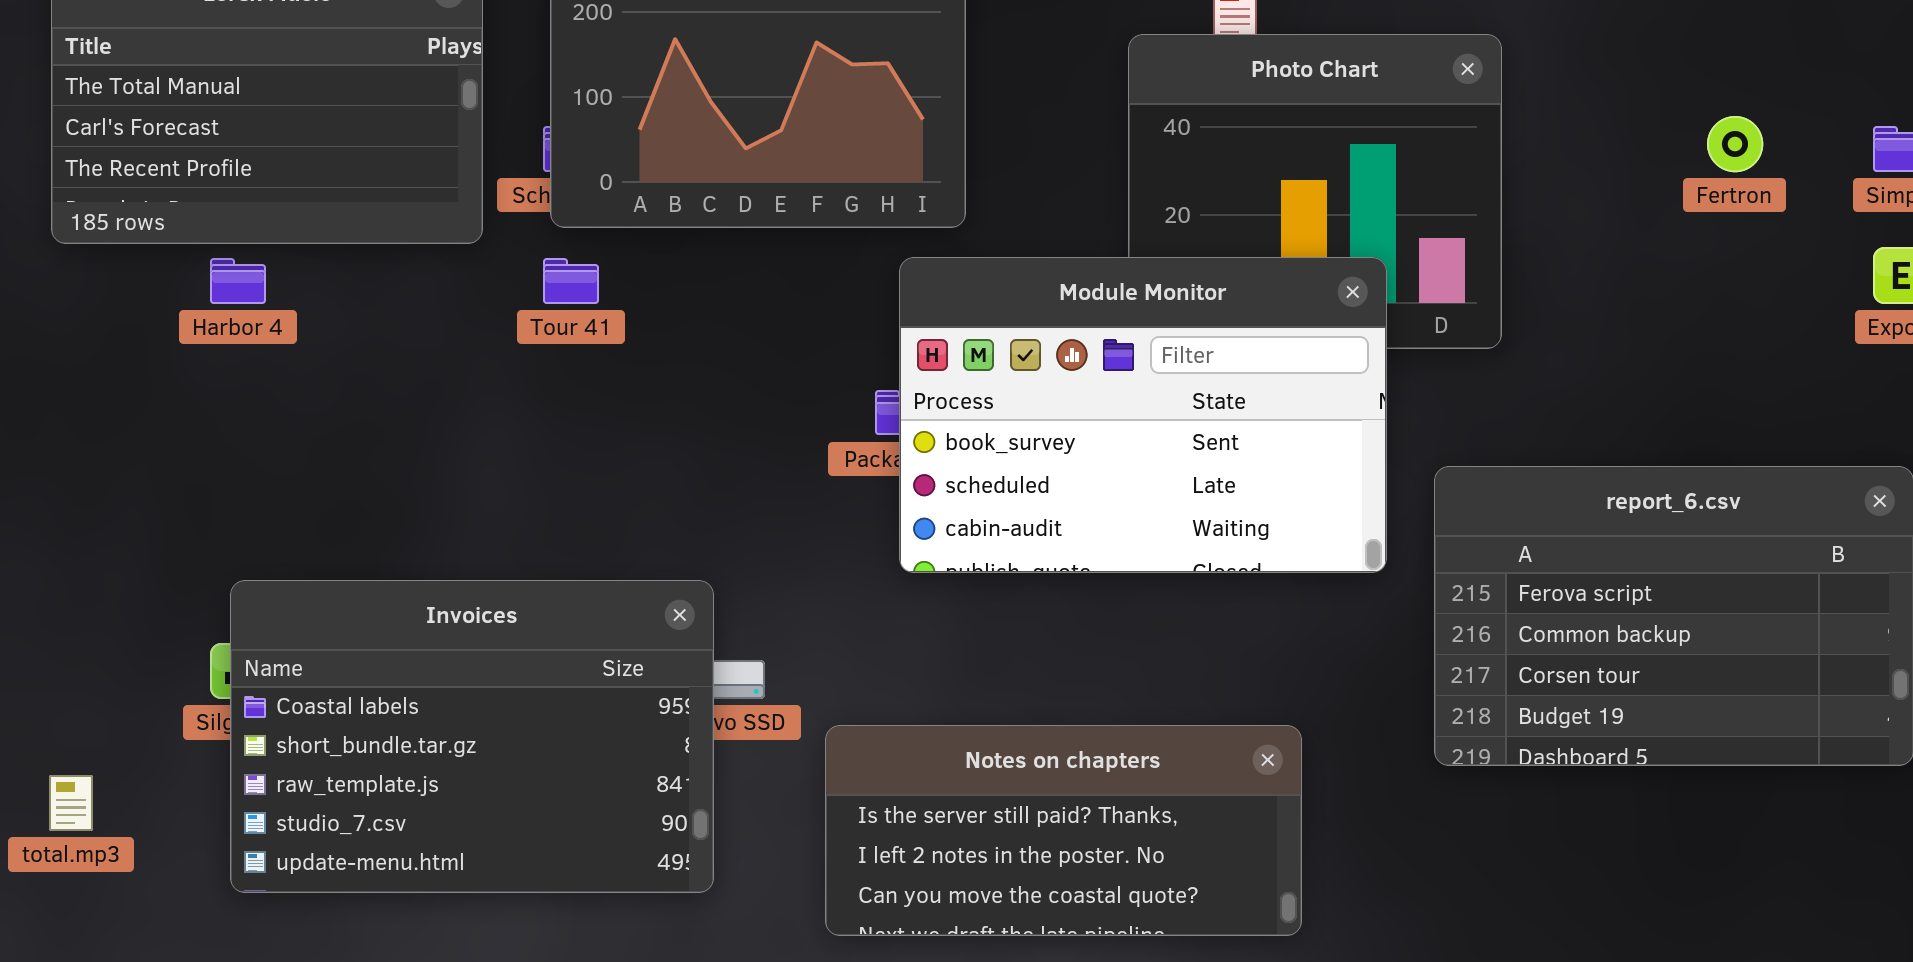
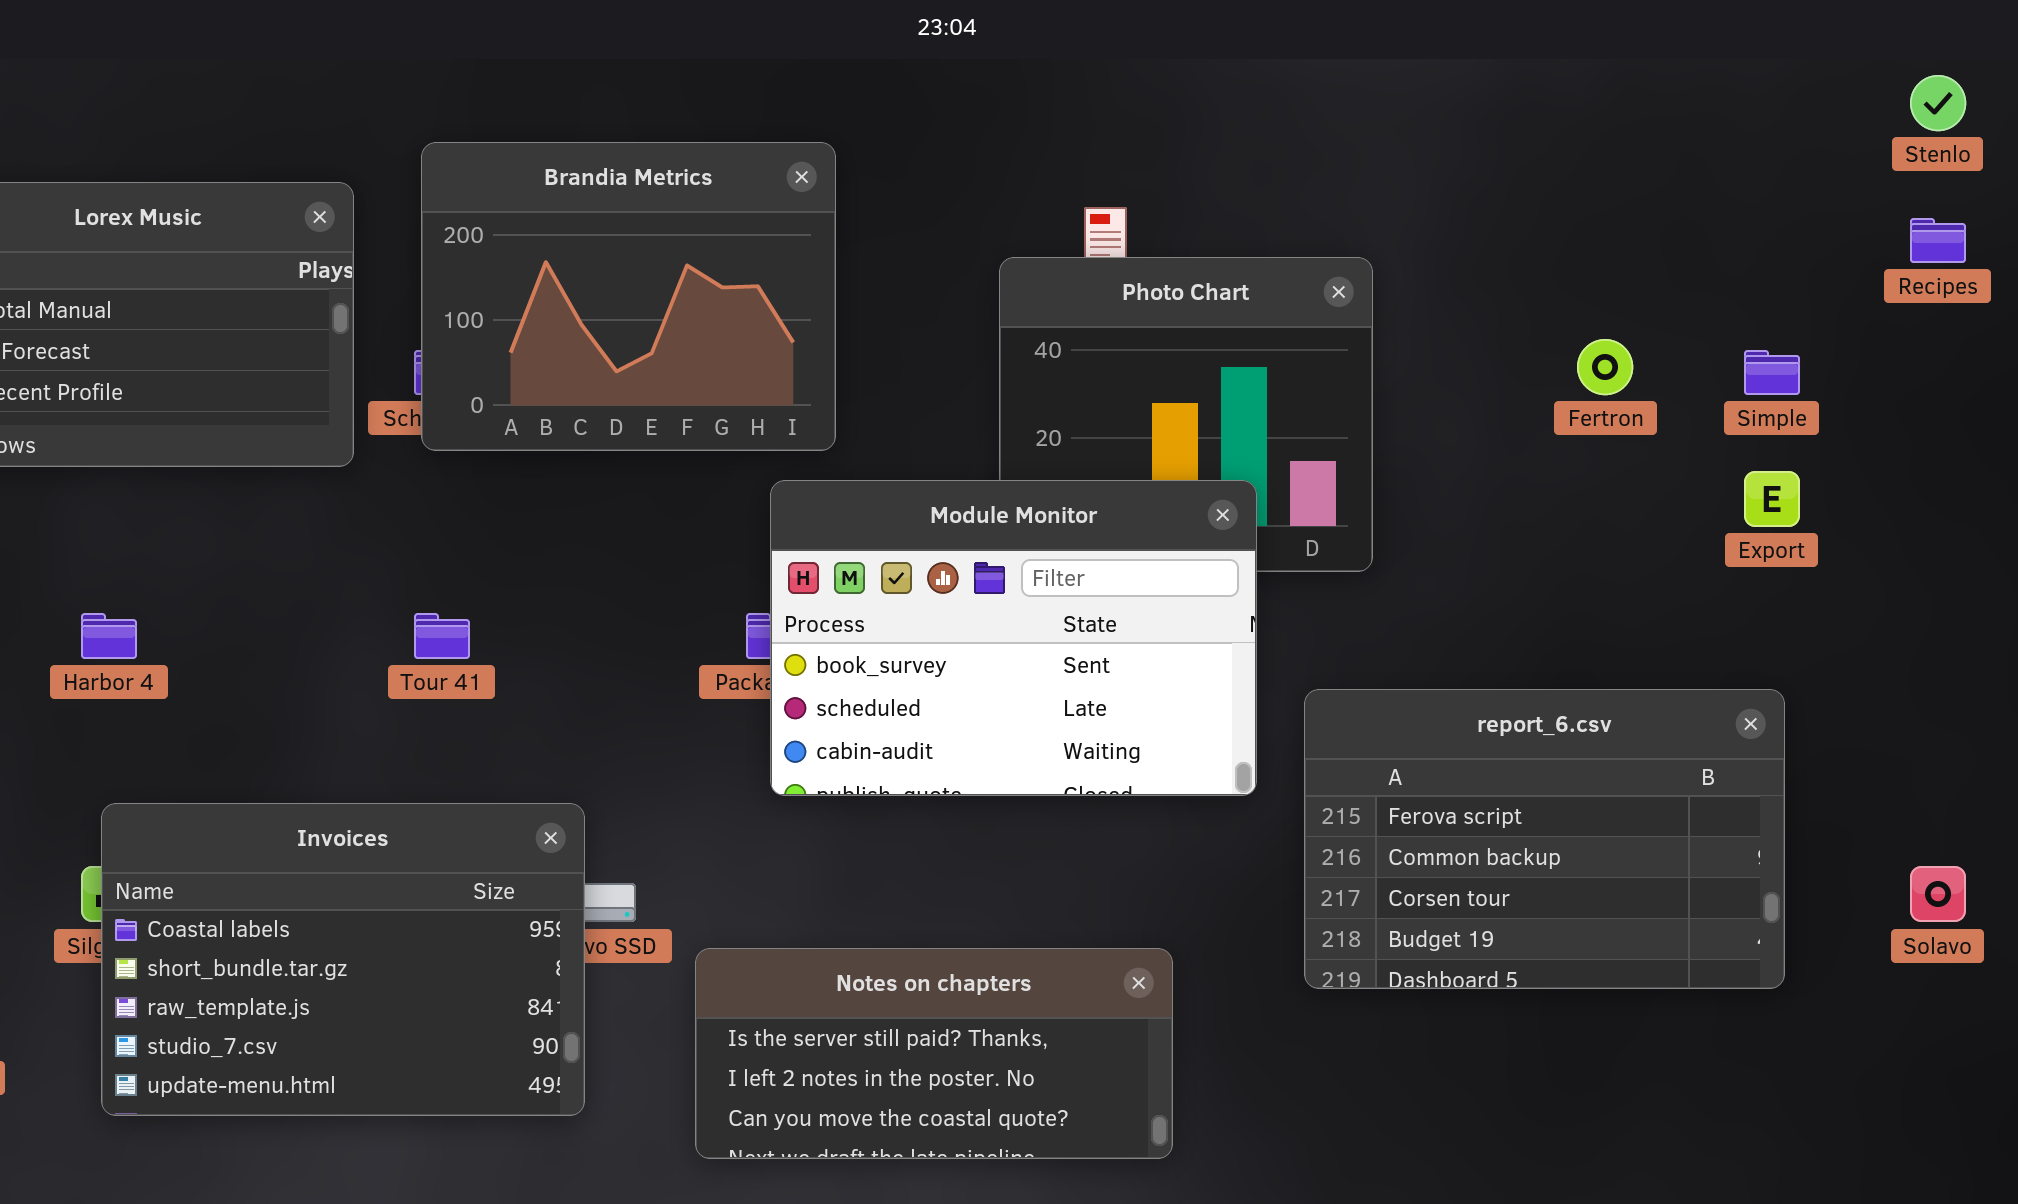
Harbor 4: [210,258,266,304] -> [81,613,137,659], moved
Tour 41: [543,258,599,304] -> [414,613,470,659], moved

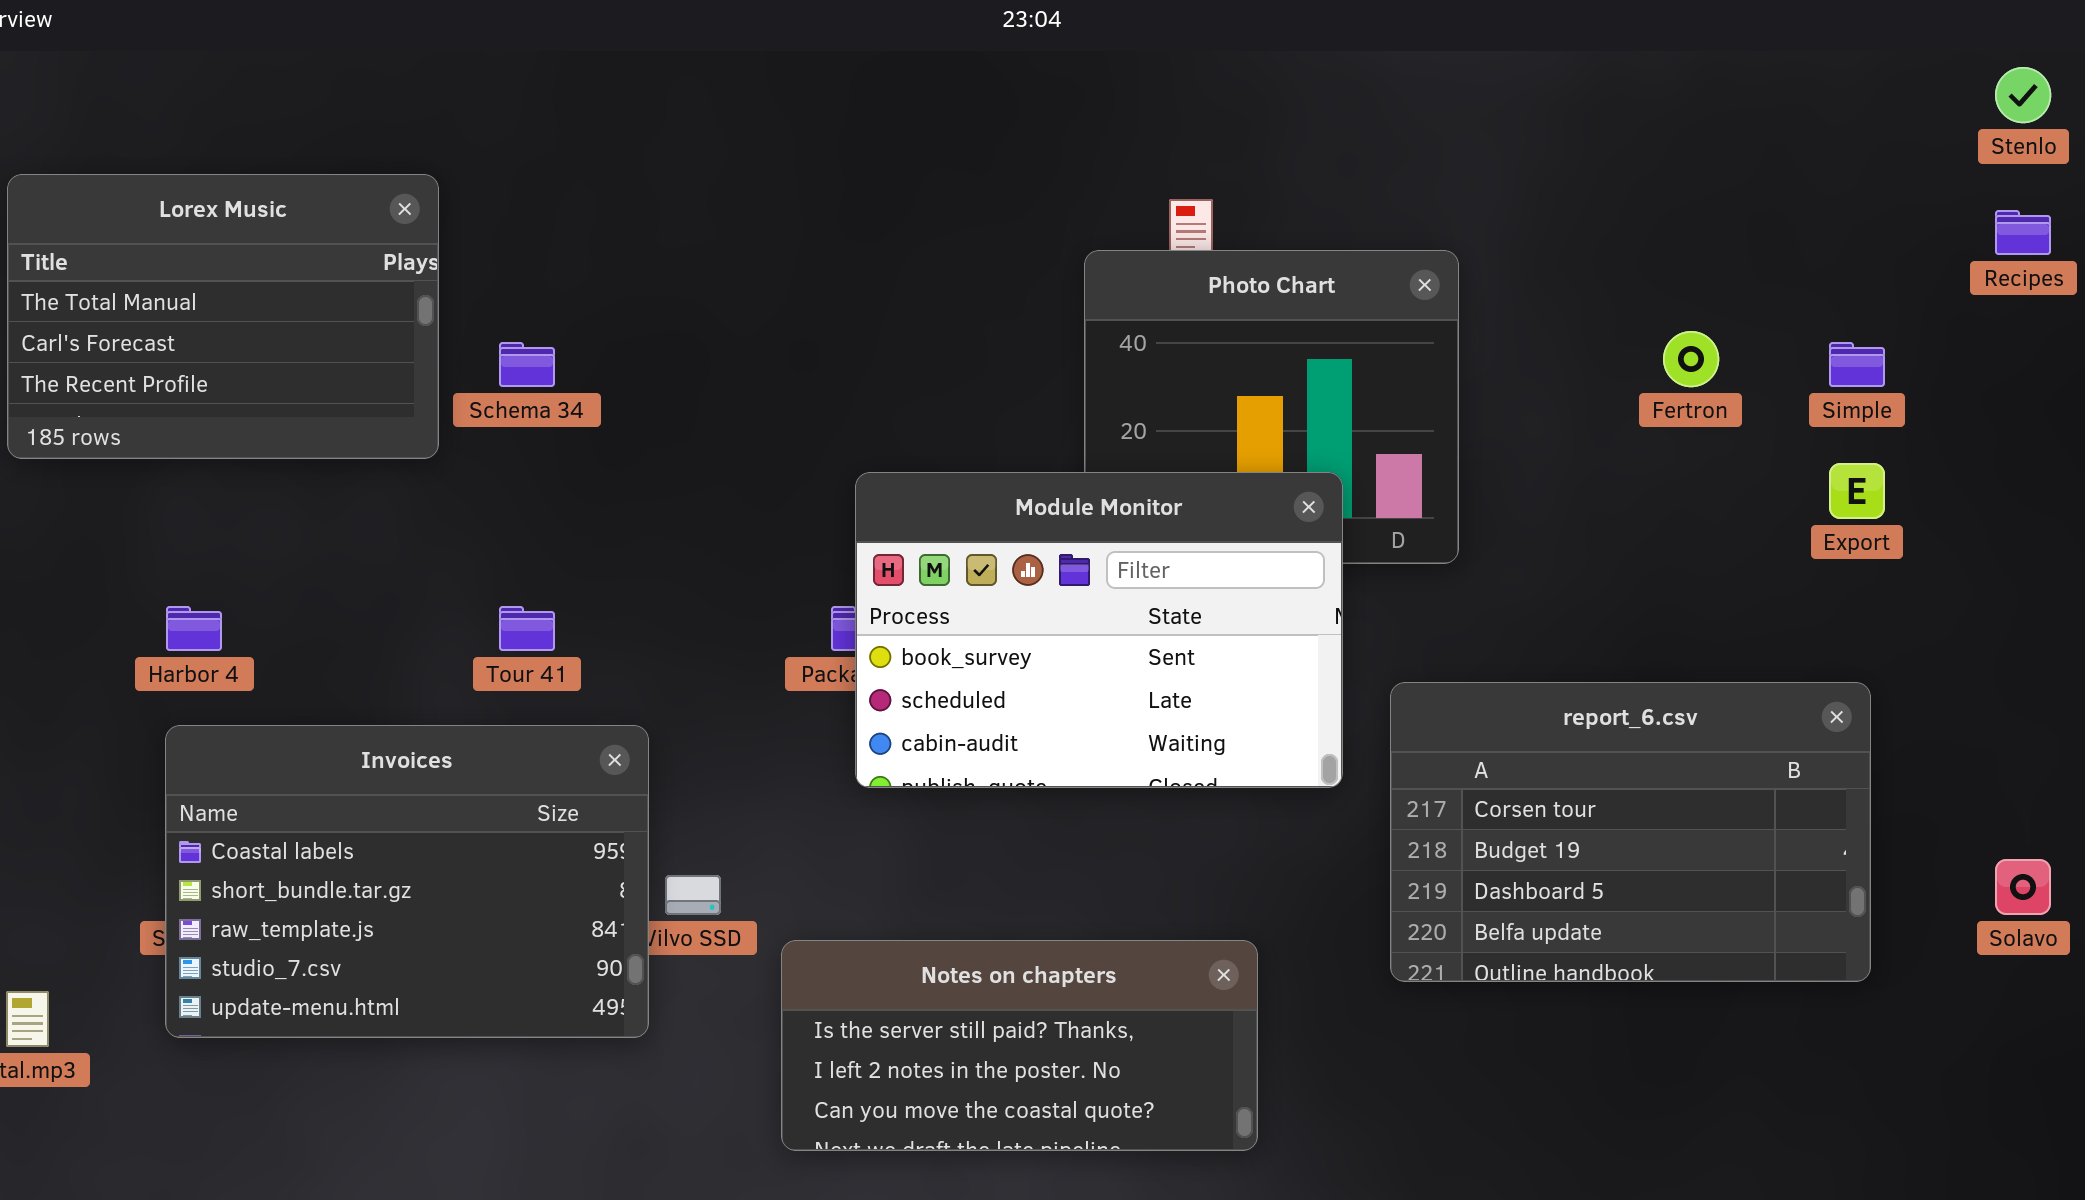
Brandia Metrics: [421,142,836,451] -> none, closed
report_6.csv: [1304,689,1785,989] -> [1390,682,1871,982], scrolled down 2 rows
Invoices: [101,803,585,1116] -> [165,725,649,1038], moved

